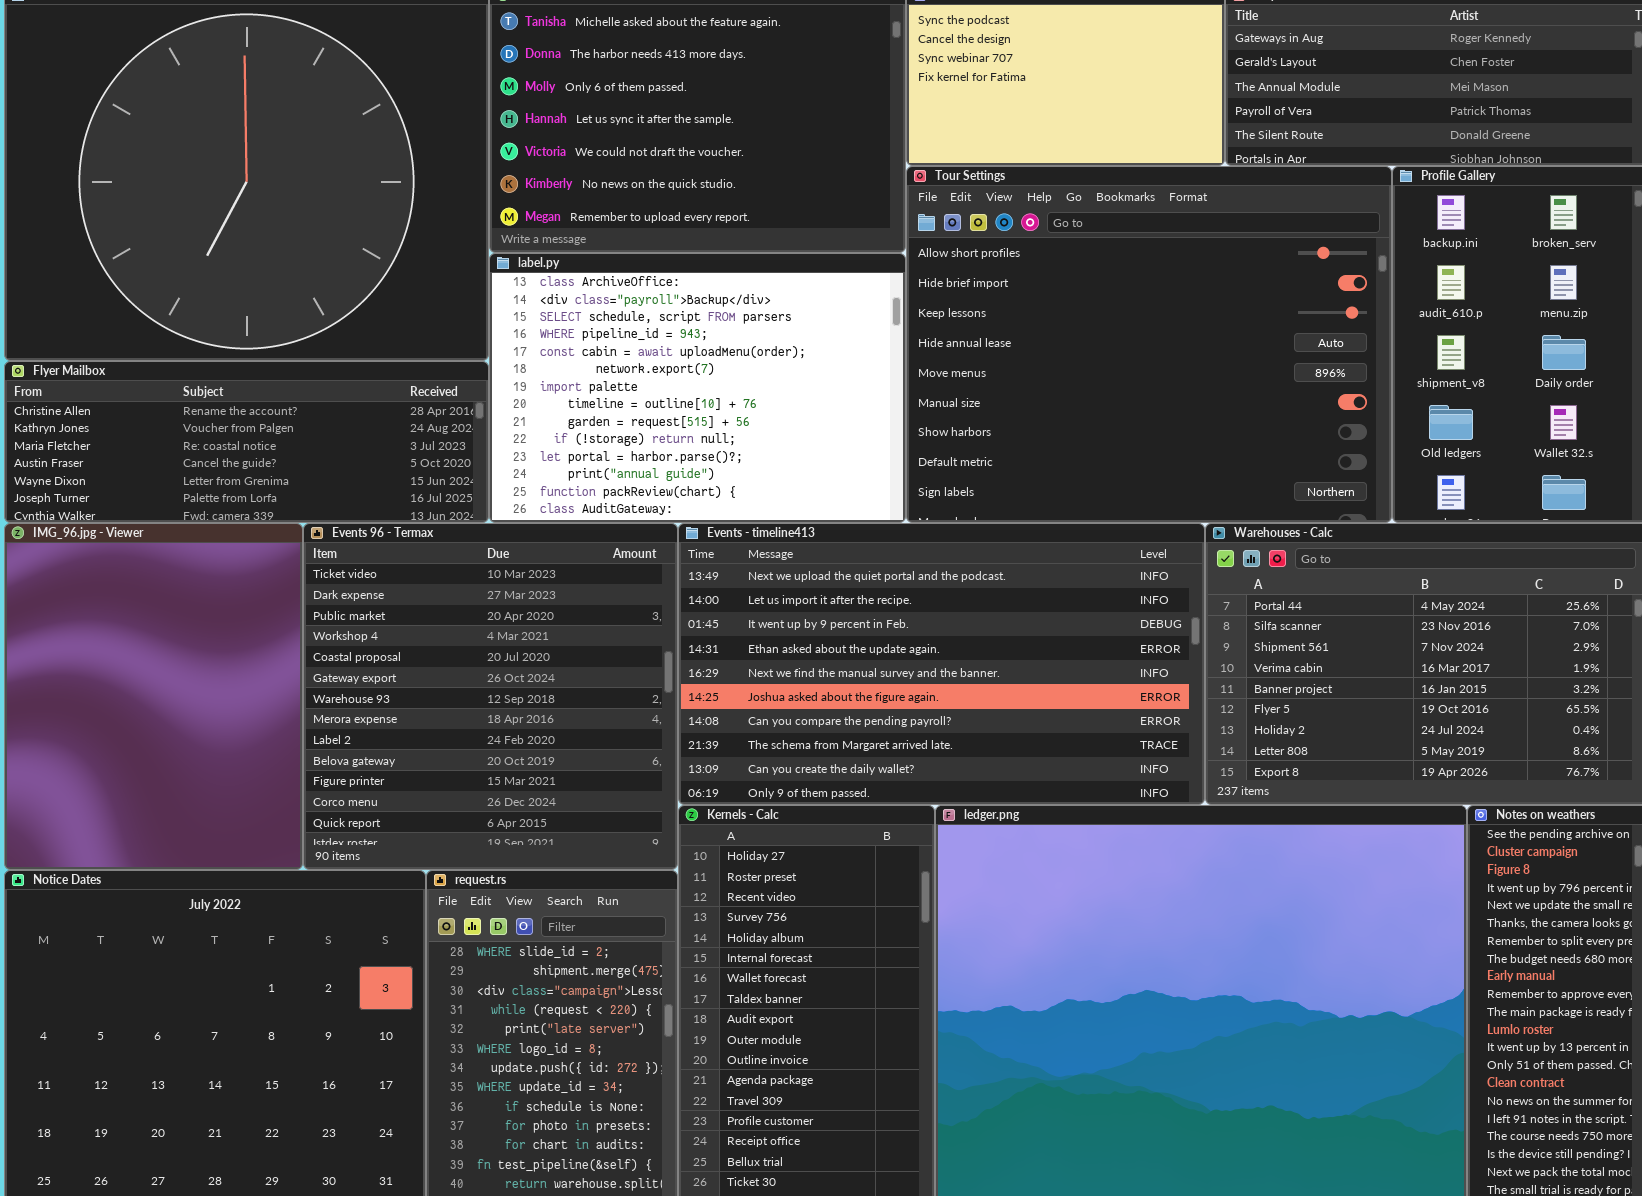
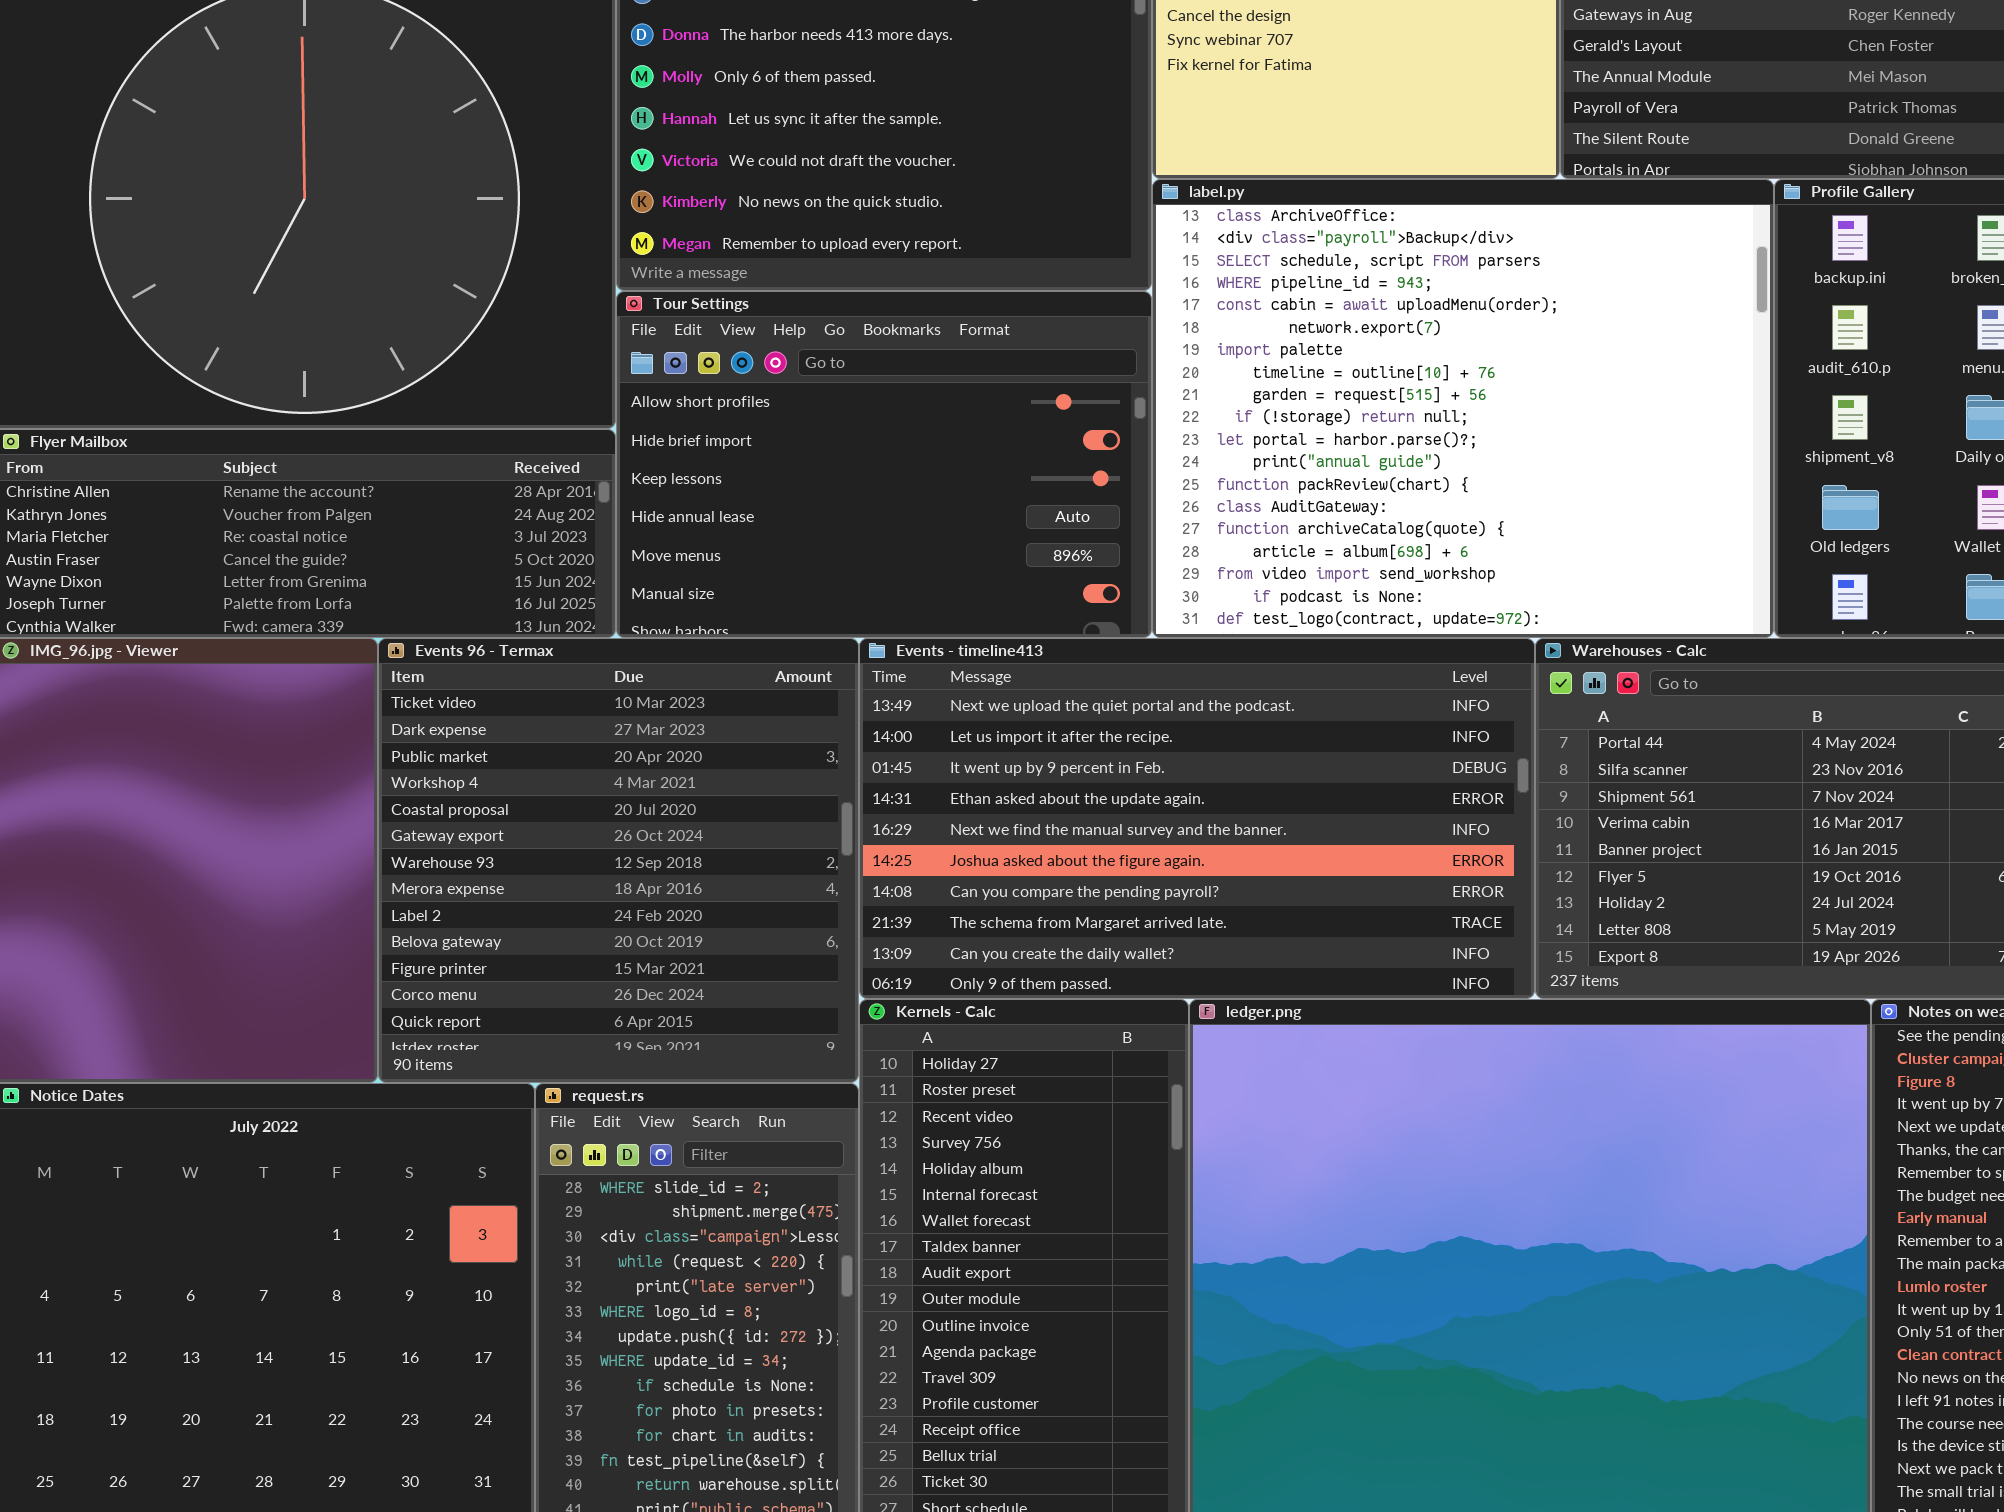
Tour Settings: [906,166,1392,523] -> [616,291,1152,638], moved, resized
label.py: [489,253,906,523] -> [1152,179,1774,638], moved, resized

